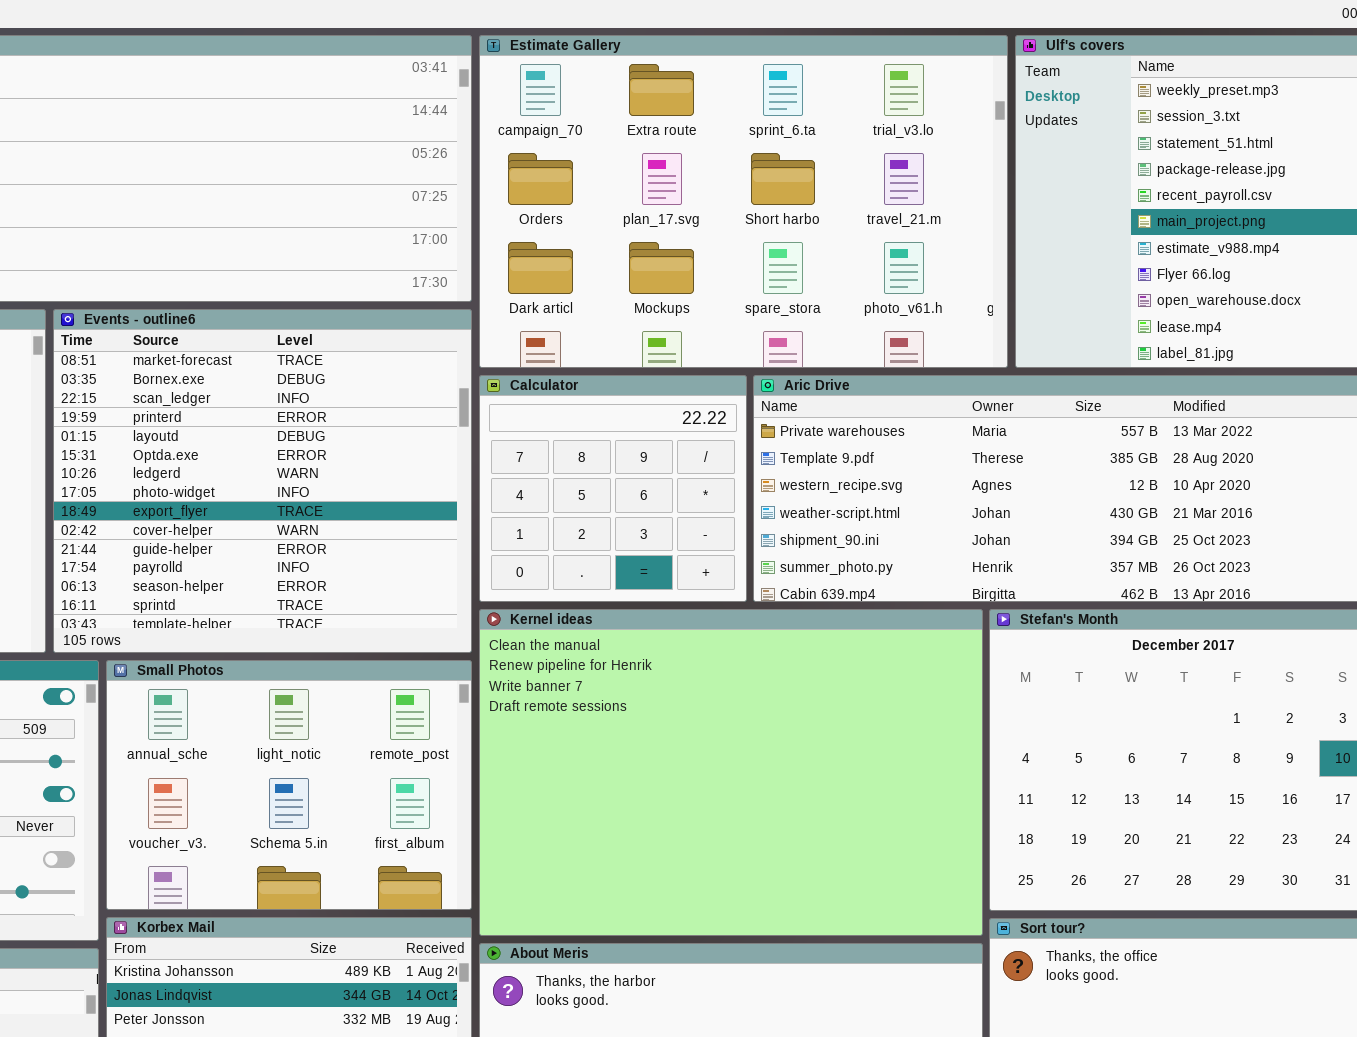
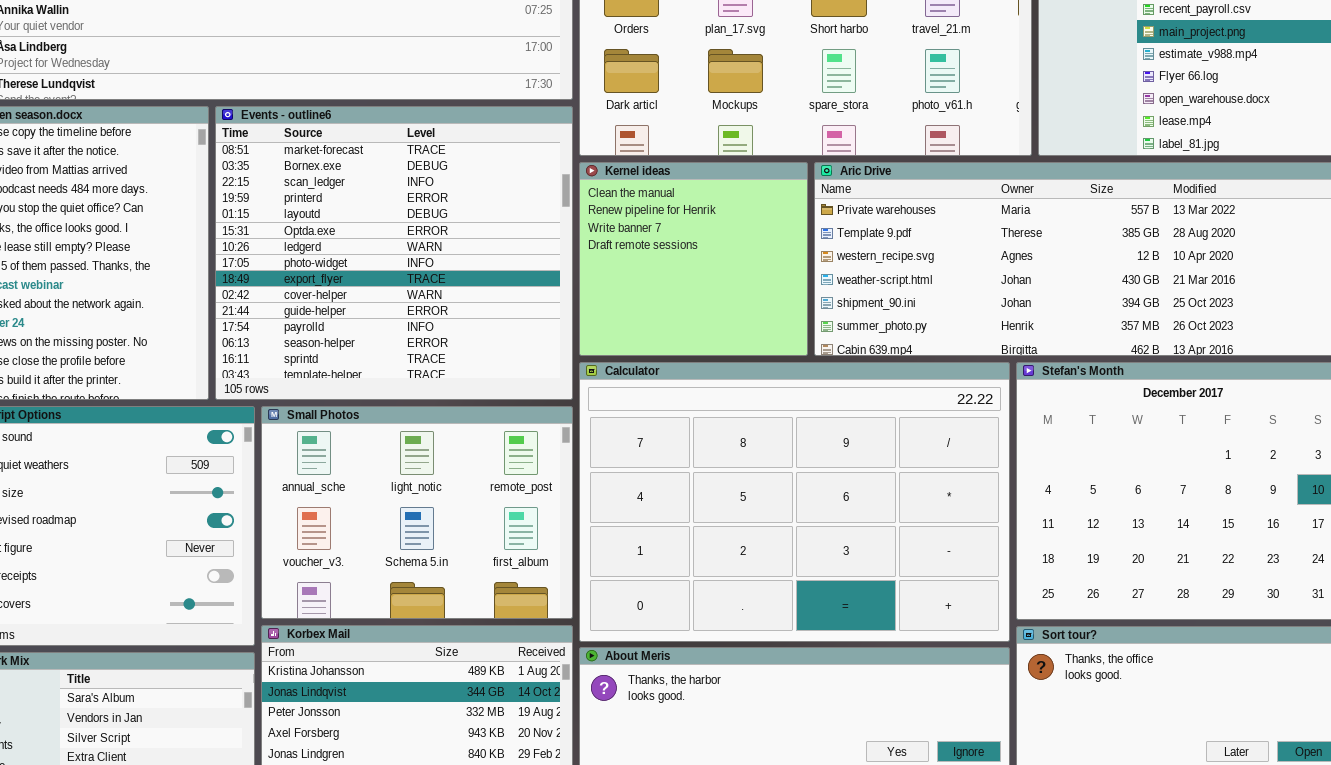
Calculator: [479,375,747,602] -> [579,362,1010,642], moved, resized
Kernel ideas: [479,609,983,936] -> [579,162,808,356], moved, resized

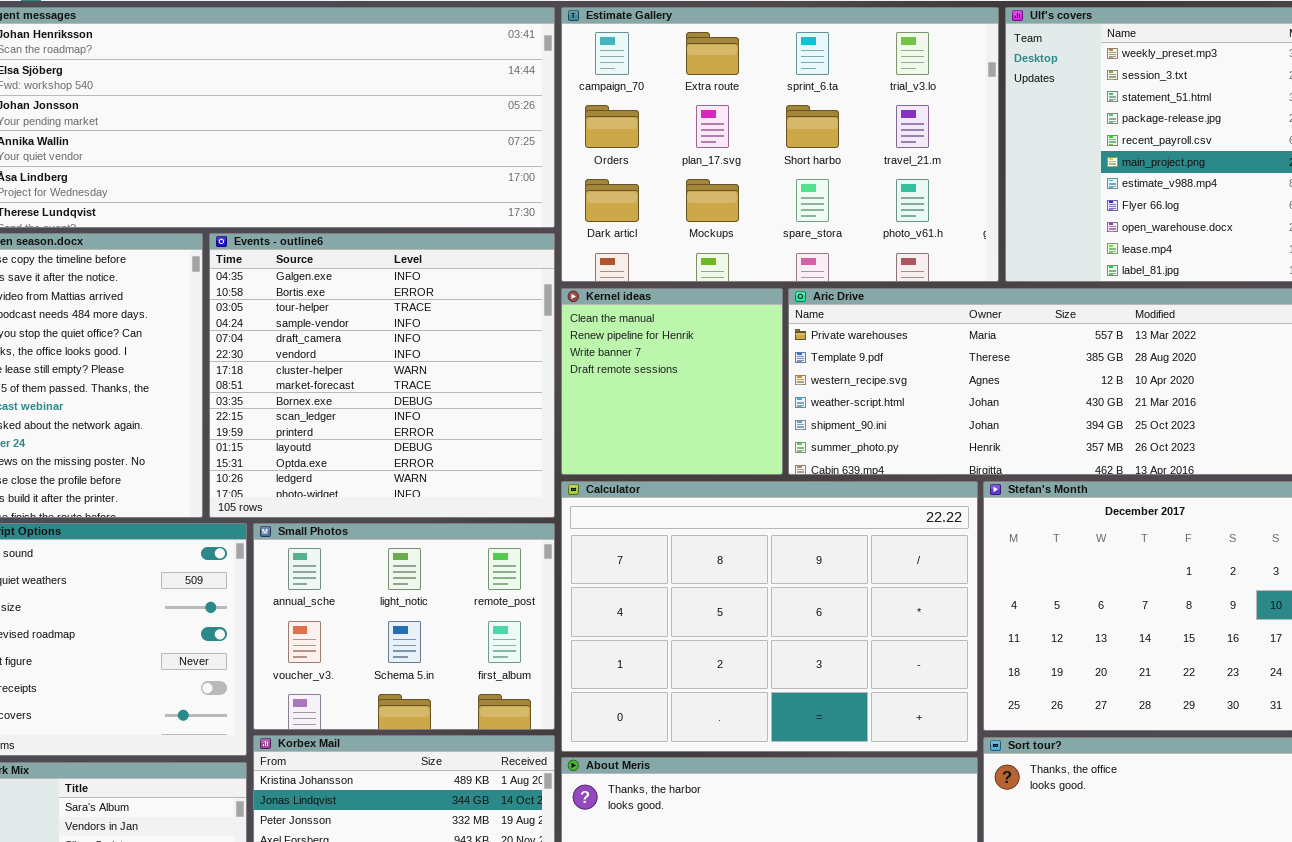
Events - outline6: [215,106,573,400] -> [209,233,555,518], scrolled up 7 rows

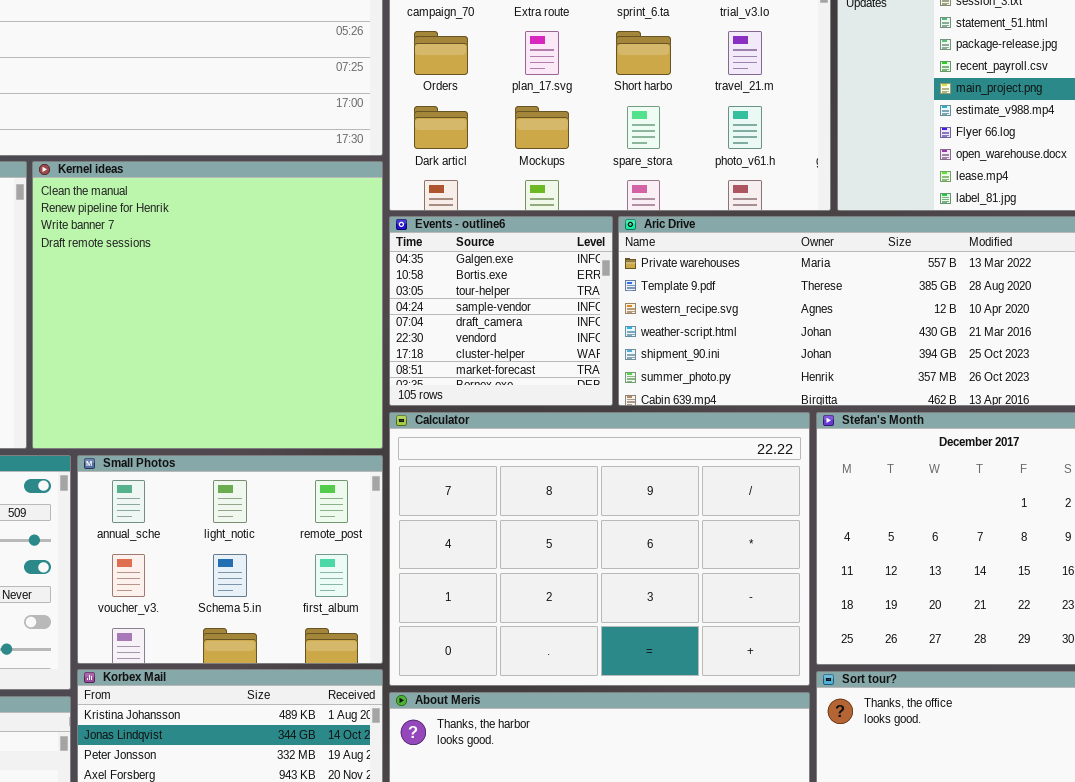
Events - outline6: [209,233,555,518] -> [389,216,613,406], moved, resized
Kernel ideas: [561,288,783,475] -> [32,161,383,449], moved, resized

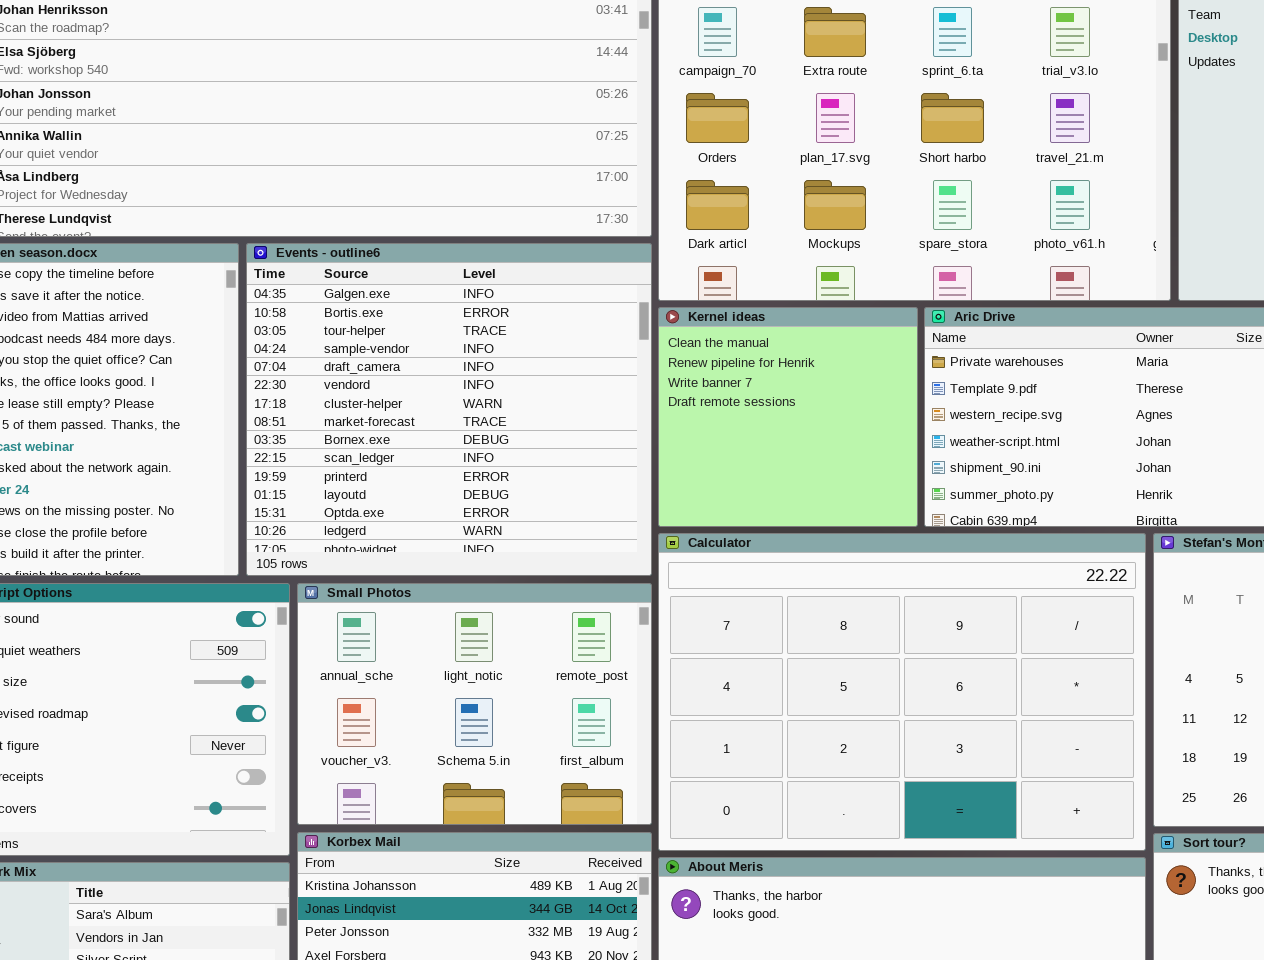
Kernel ideas: [32,161,383,449] -> [658,307,918,527], moved, resized
Events - outline6: [389,216,613,406] -> [246,243,652,576], moved, resized

